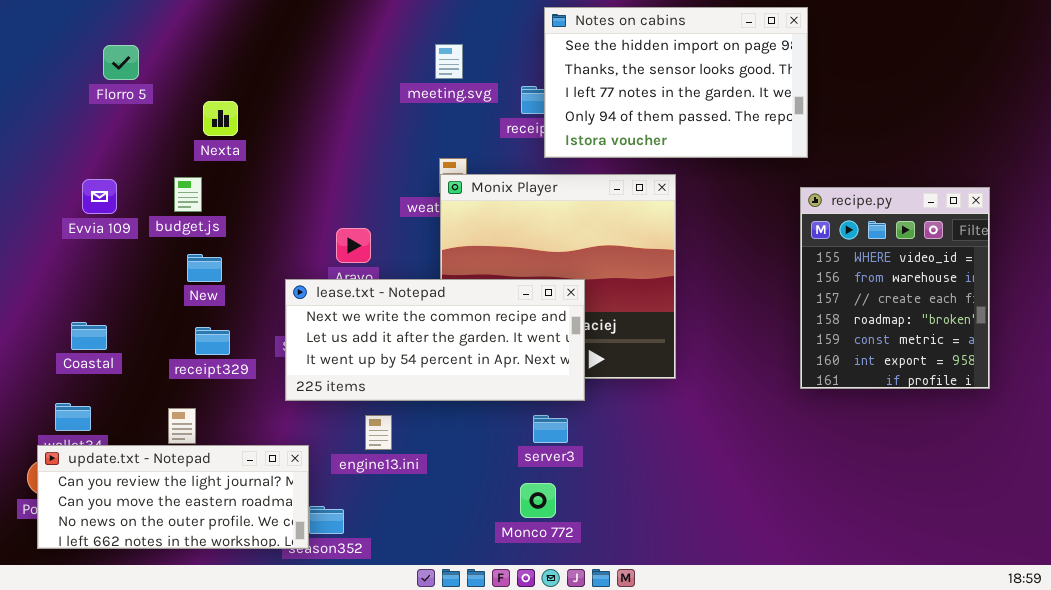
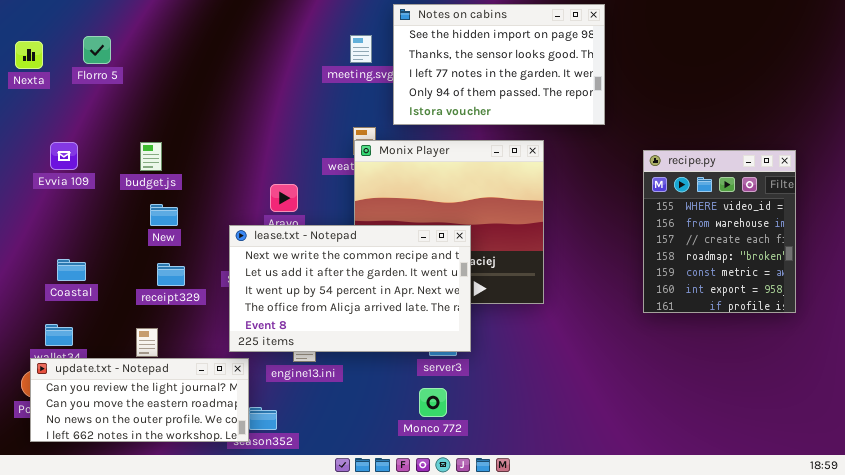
Notes on cabins: [544,7,808,158] -> [393,4,605,125], moved
Nexta: [203,101,238,136] -> [15,41,43,69], moved
Evvia 109: [82,179,117,214] -> [50,142,78,170], moved
lease.txt - Notepad: [285,279,585,401] -> [229,225,471,352], resized

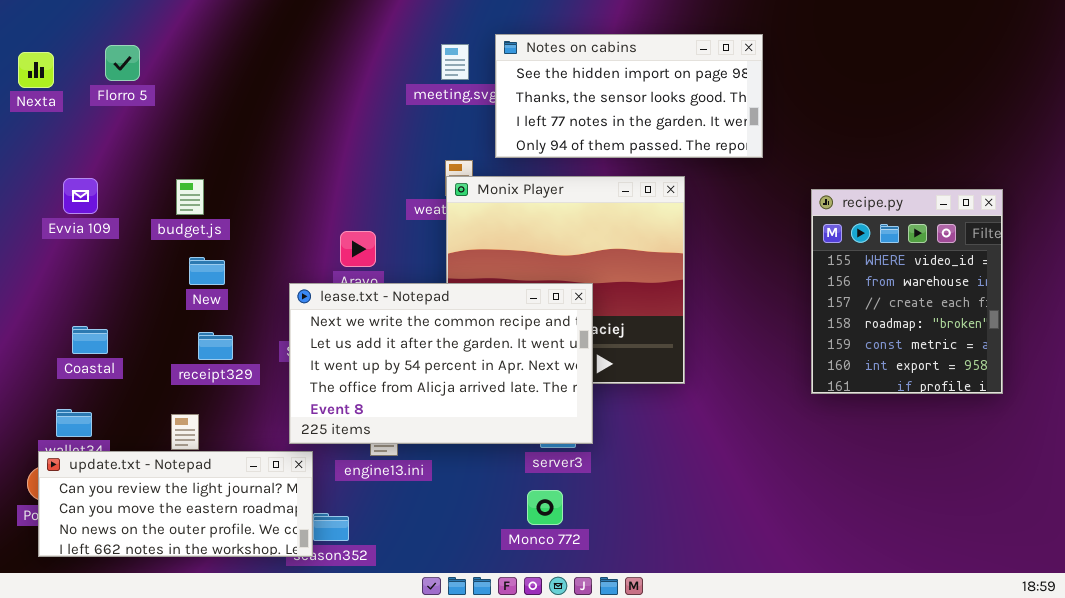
Notes on cabins: [393,4,605,125] -> [495,34,763,158], resized

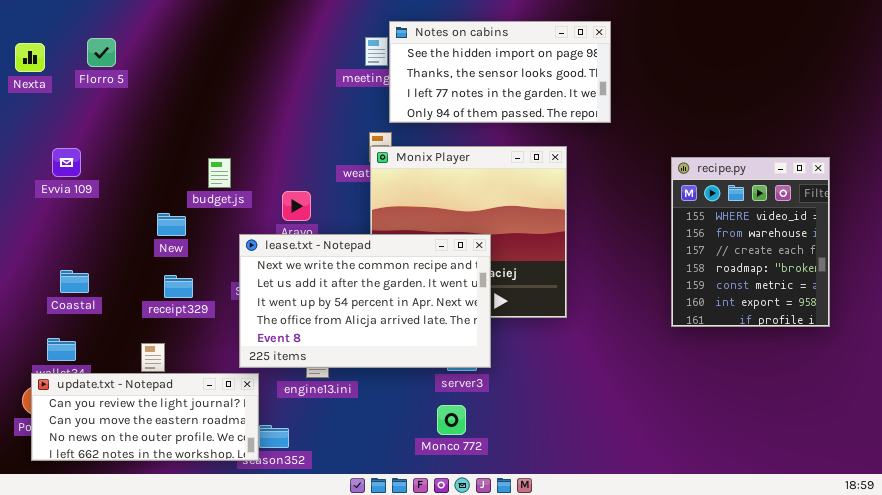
Notes on cabins: [495,34,763,158] -> [389,21,611,123], moved
budget.js: [176,179,204,215] -> [208,158,231,188], moved

